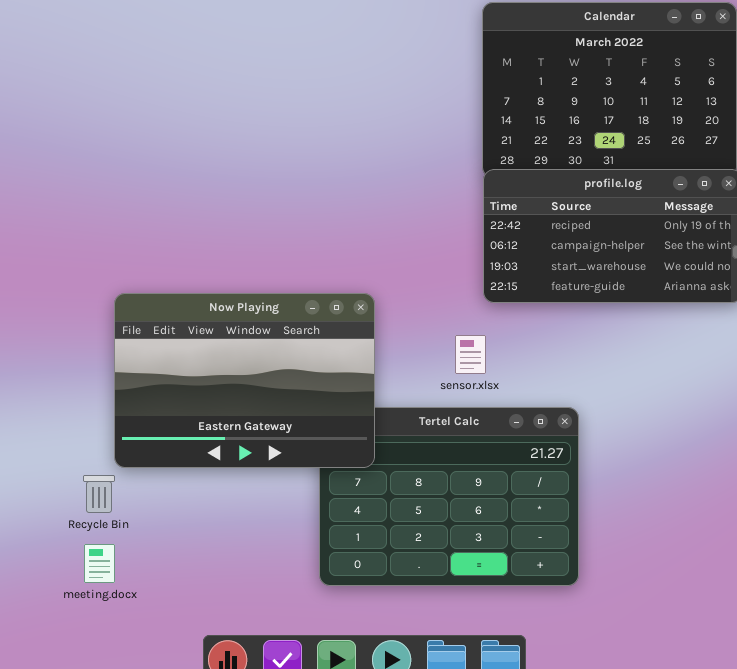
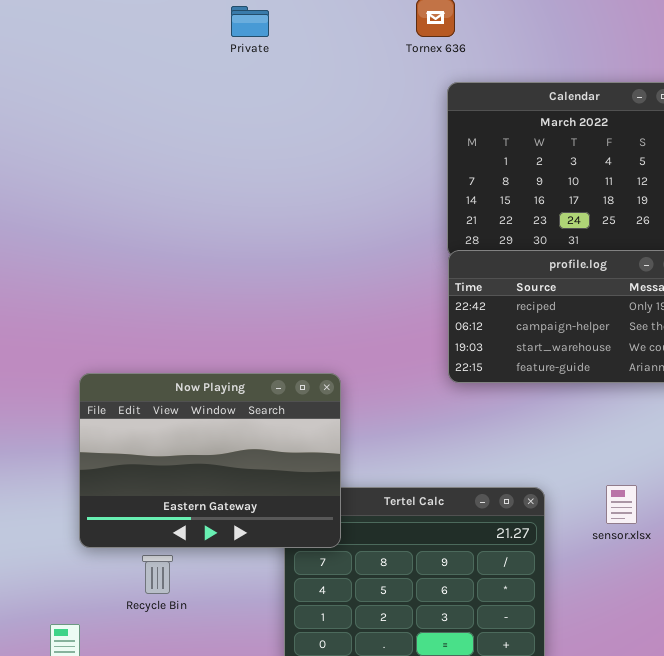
sensor.xlsx: [455,335,486,374] -> [606,485,637,524], moved
Recycle Bin: [83,475,115,513] -> [142,555,173,594], moved

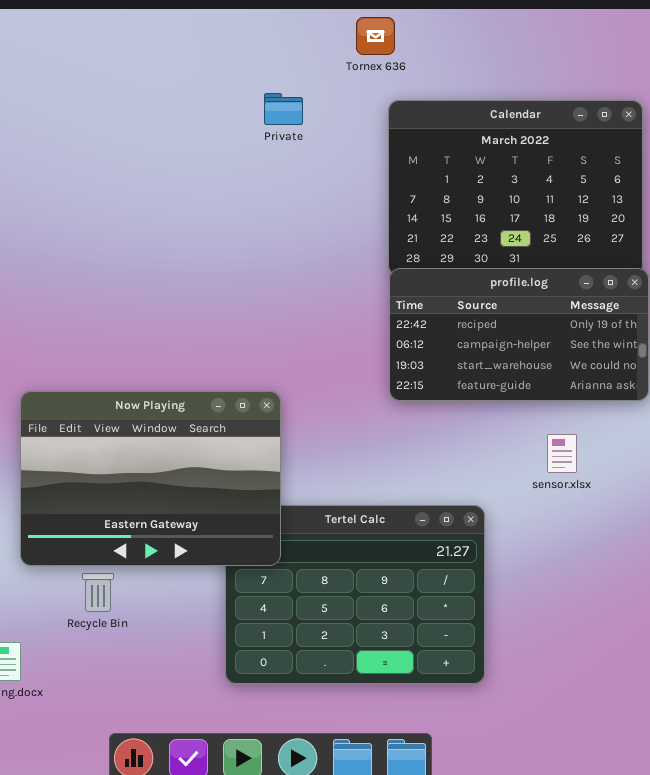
Private: [231,6,269,37] -> [264,93,303,125], moved
sensor.xlsx: [606,485,637,524] -> [547,434,577,473], moved

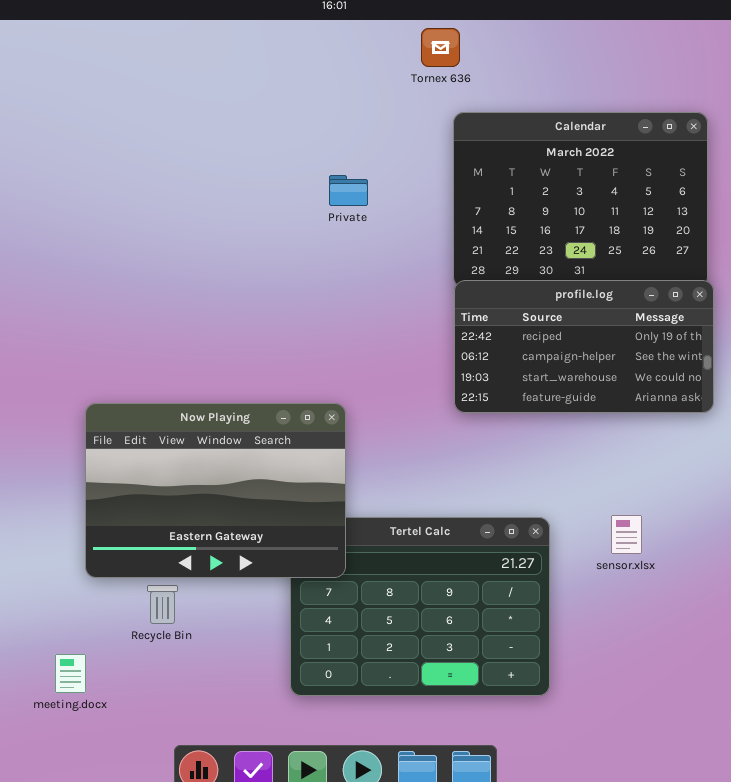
Private: [264,93,303,125] -> [329,175,368,206], moved
sensor.xlsx: [547,434,577,473] -> [611,515,642,554], moved

